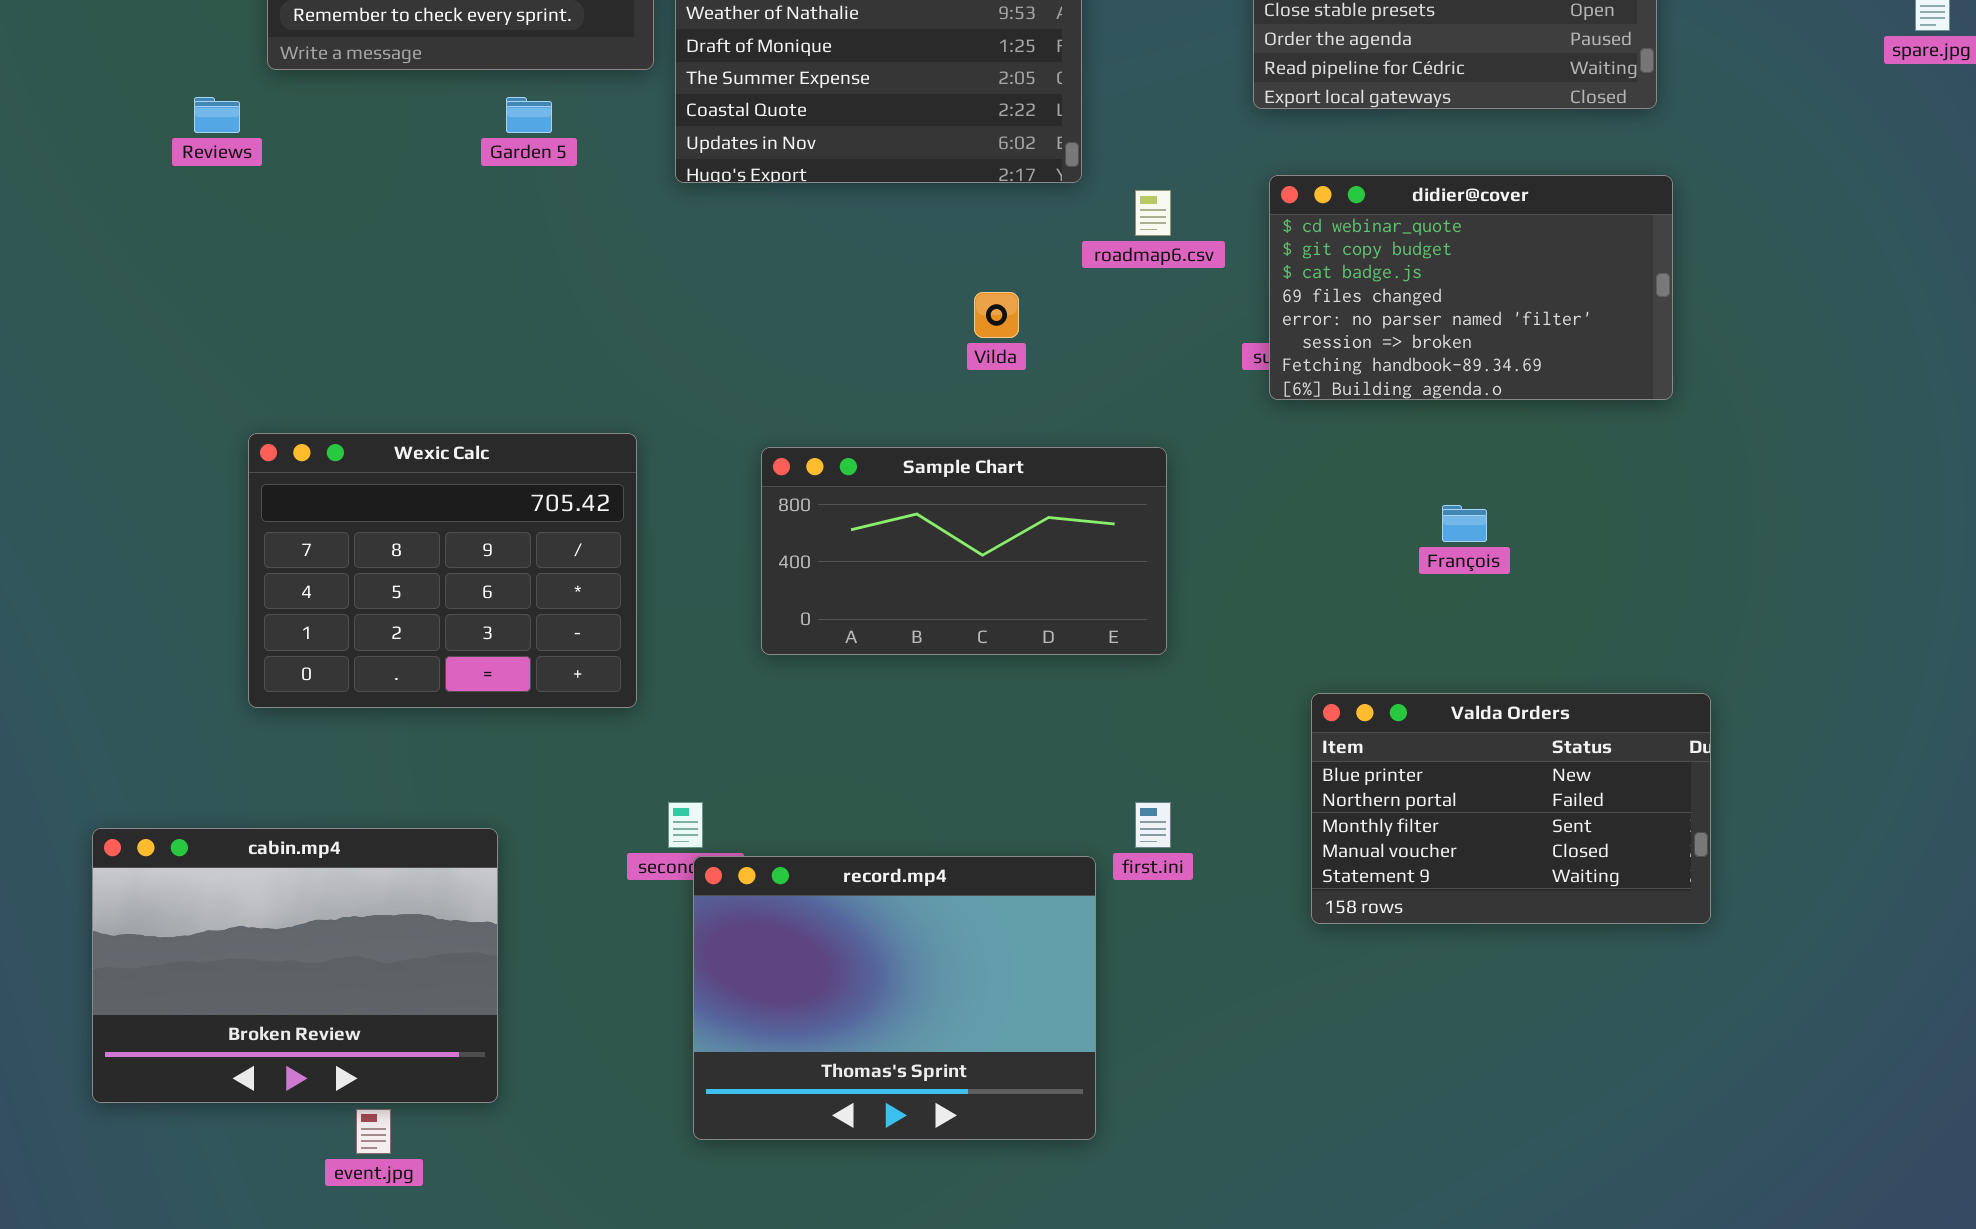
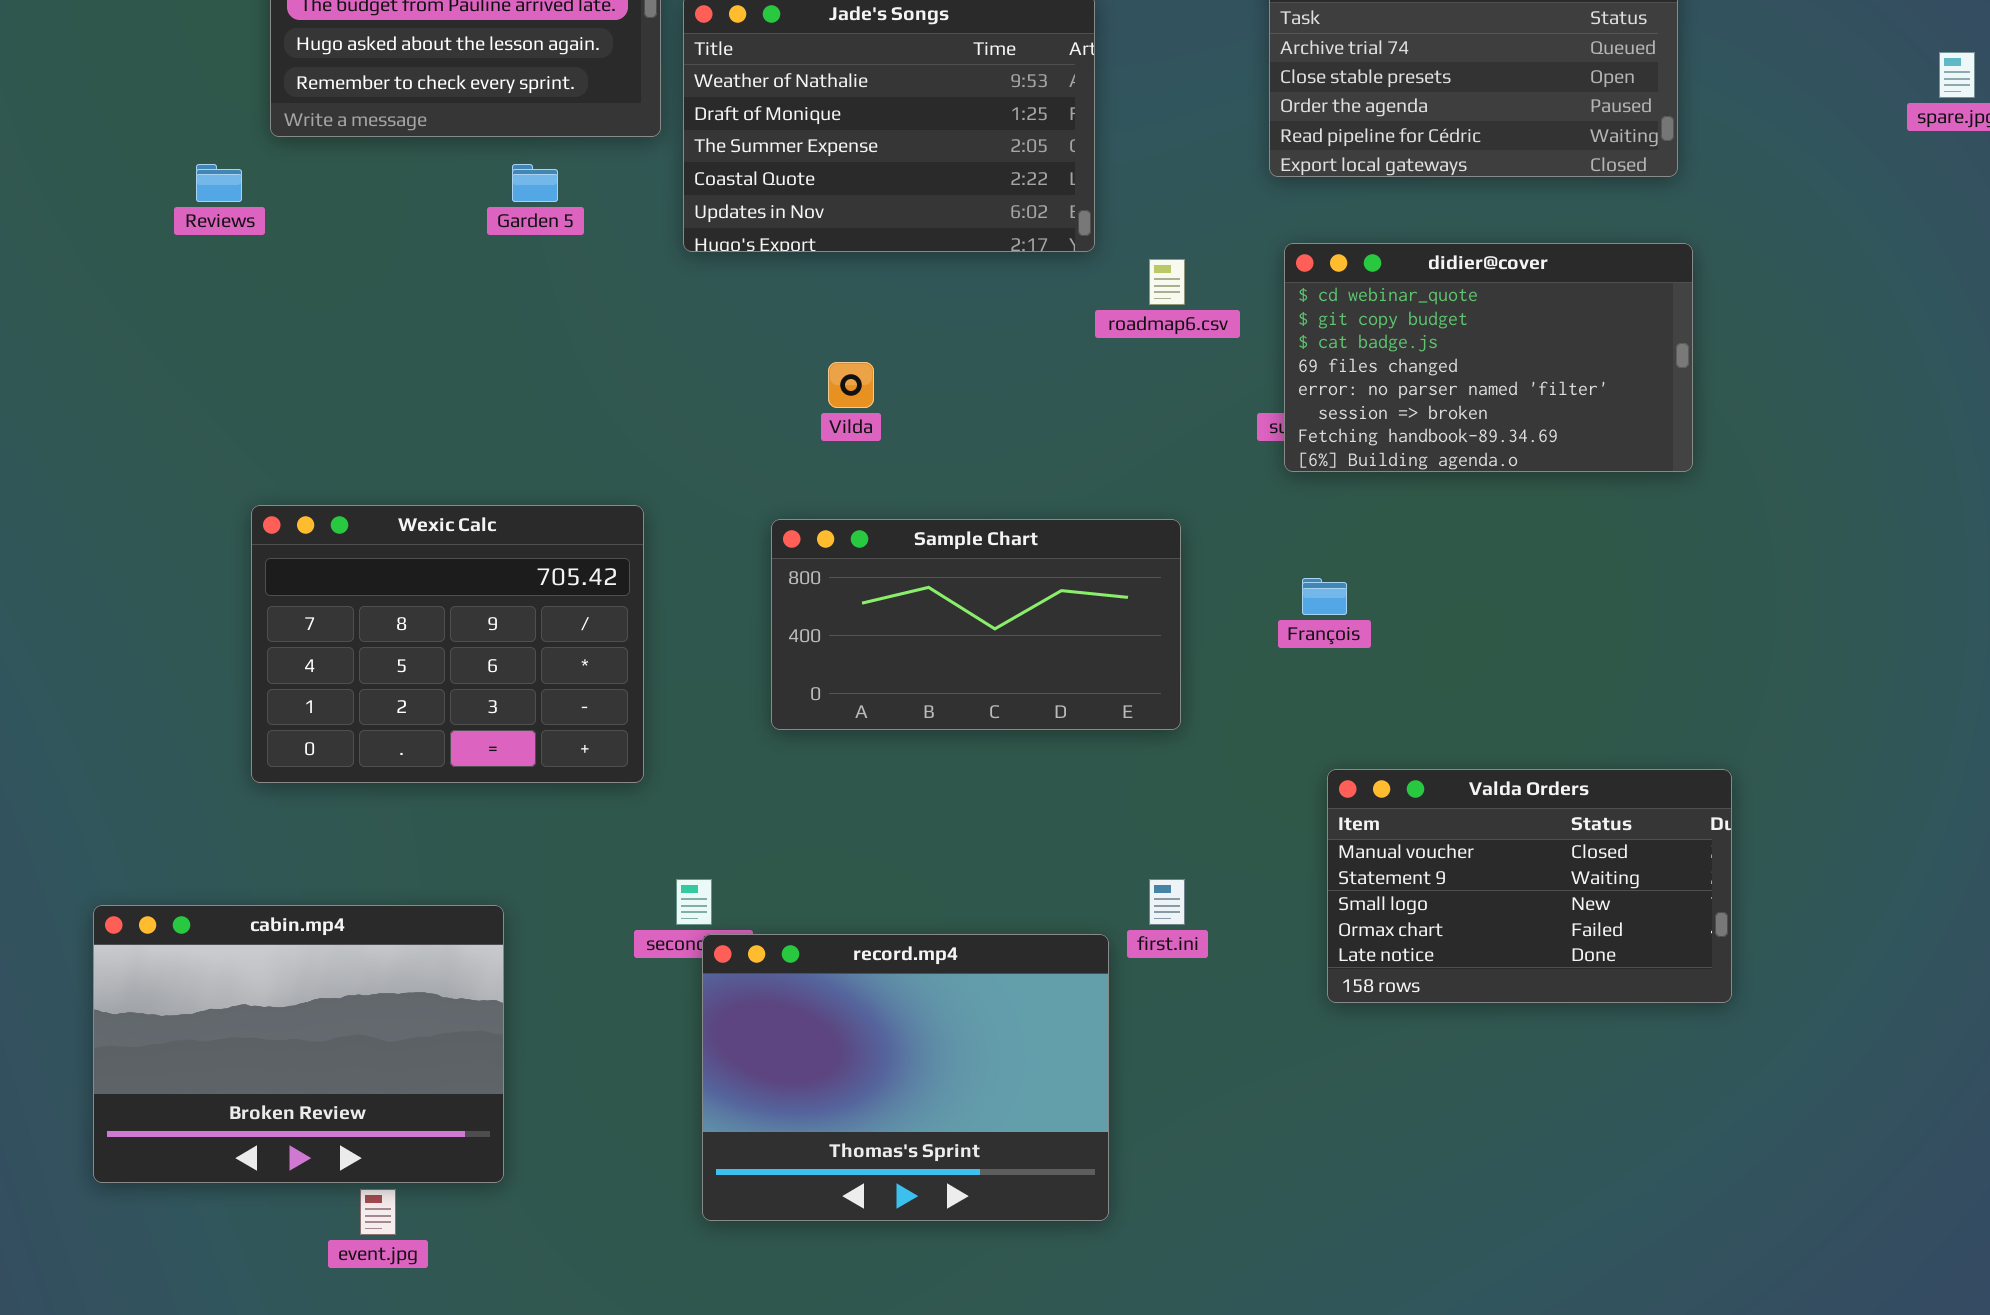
Vilda: [974,292,1019,338] -> [828,362,874,408], moved
François: [1442,505,1487,542] -> [1302,578,1347,615], moved
Valda Orders: [1311,693,1711,924] -> [1327,769,1732,1003], scrolled down 3 rows

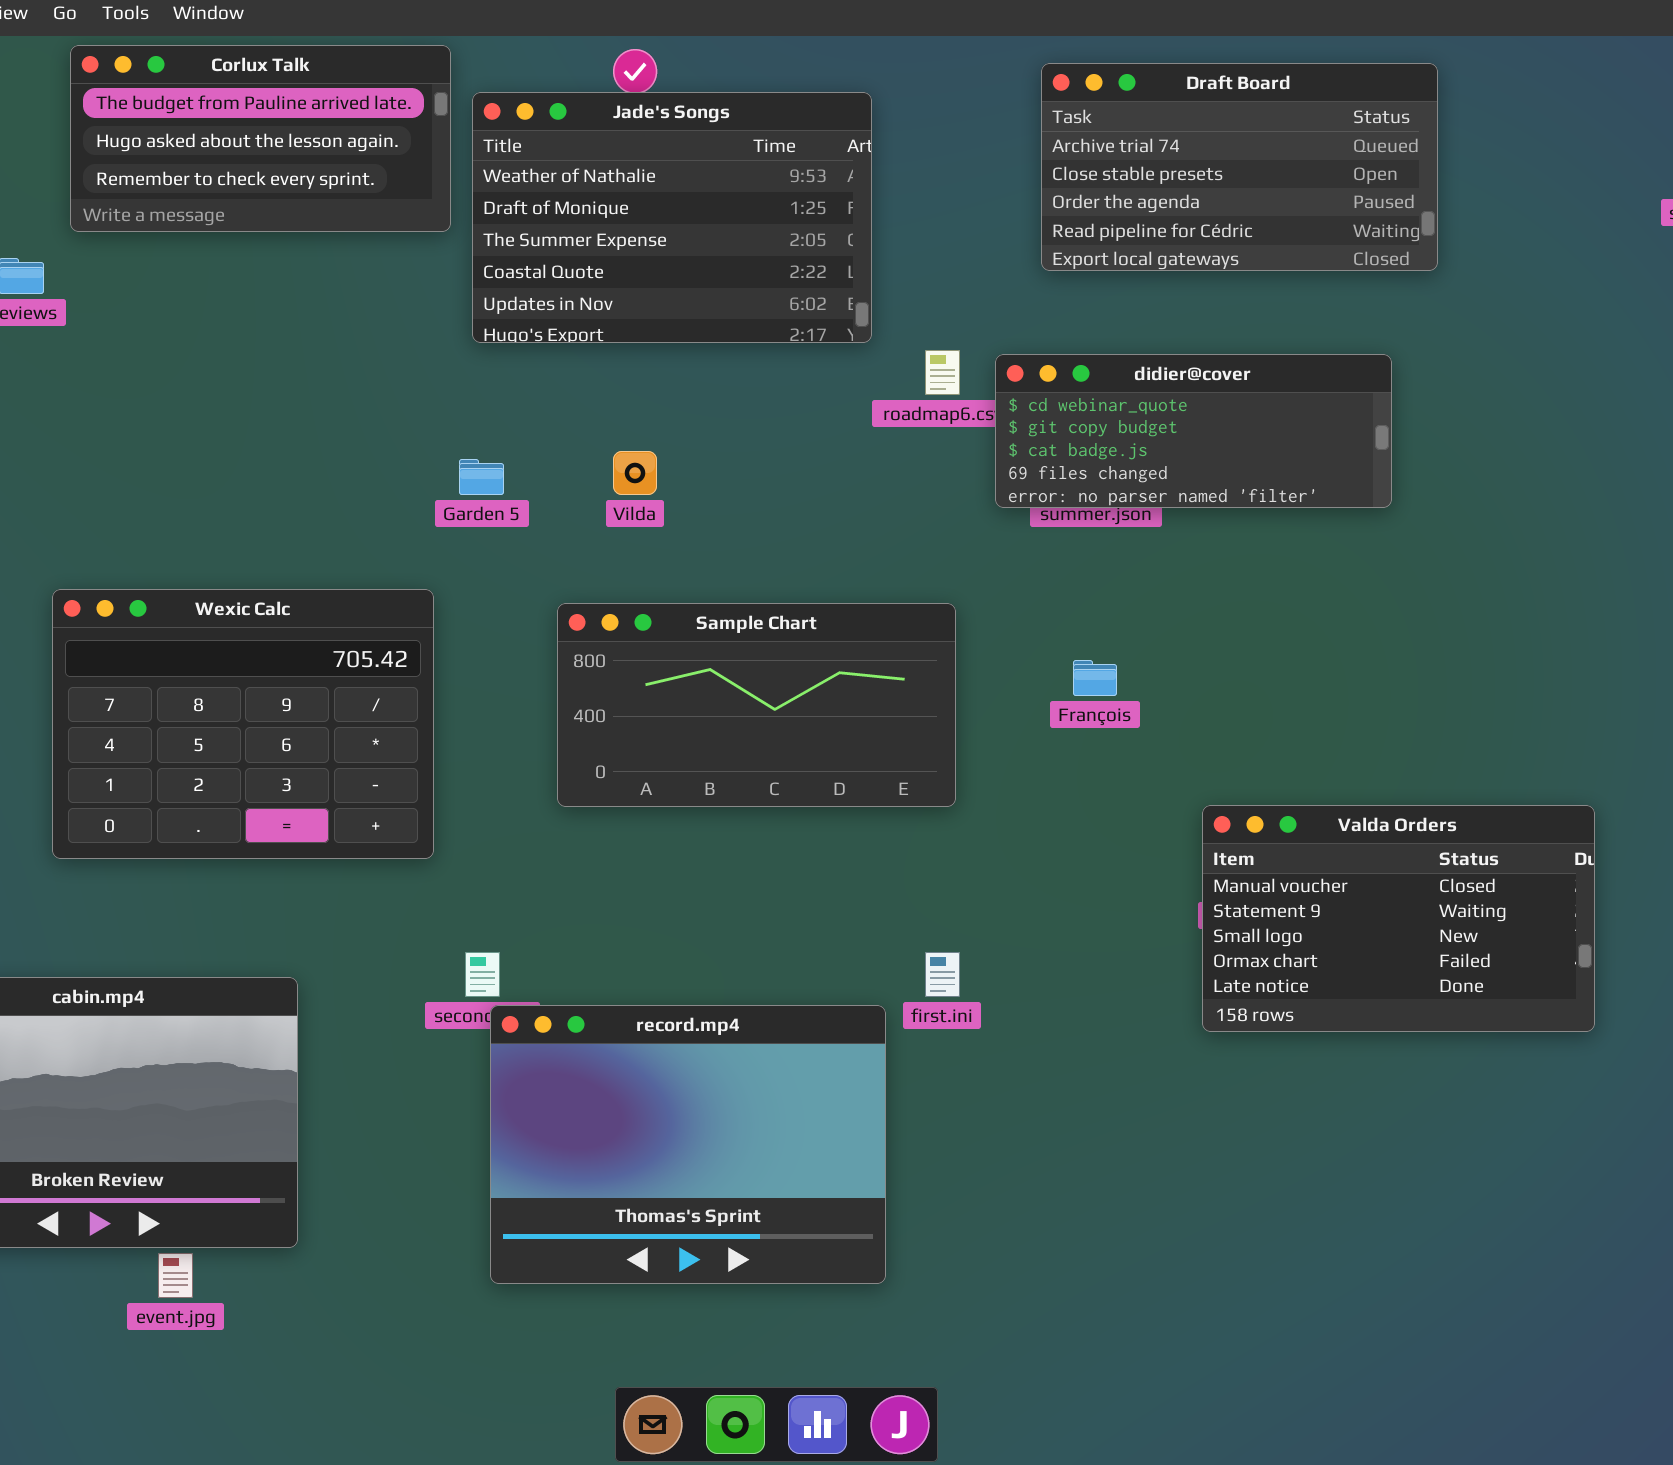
Garden 5: [512,164,558,202] -> [459,459,504,495], moved
didier@cover: [1284,243,1693,472] -> [995,354,1392,508], moved, resized
Valda Orders: [1327,769,1732,1003] -> [1202,805,1595,1032], moved

